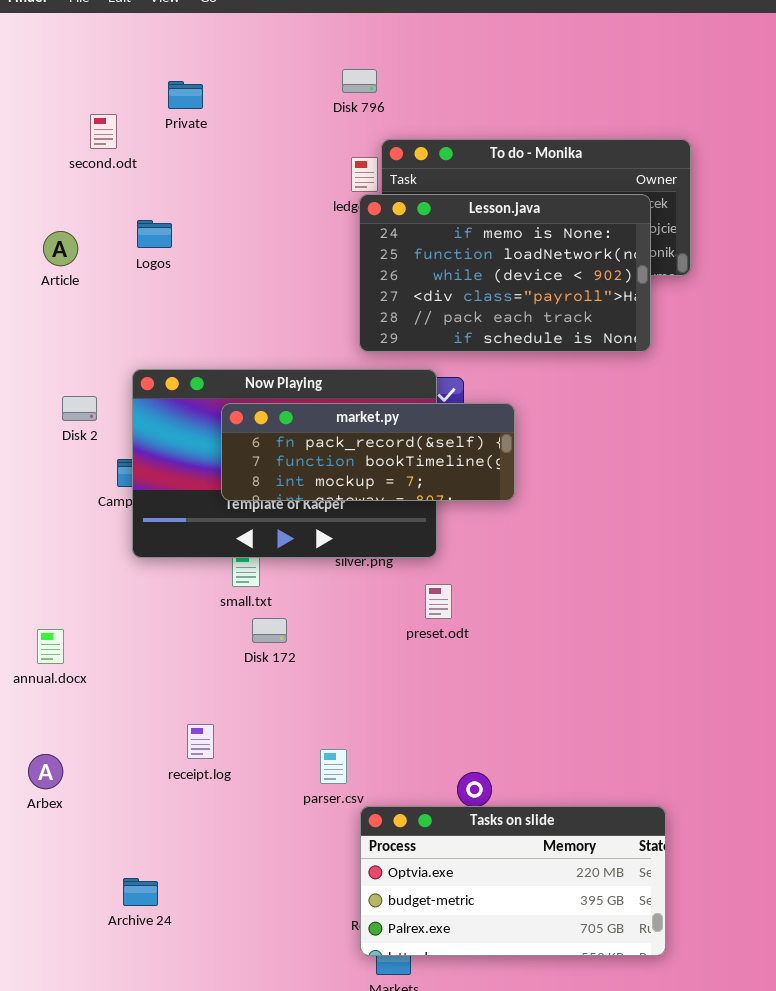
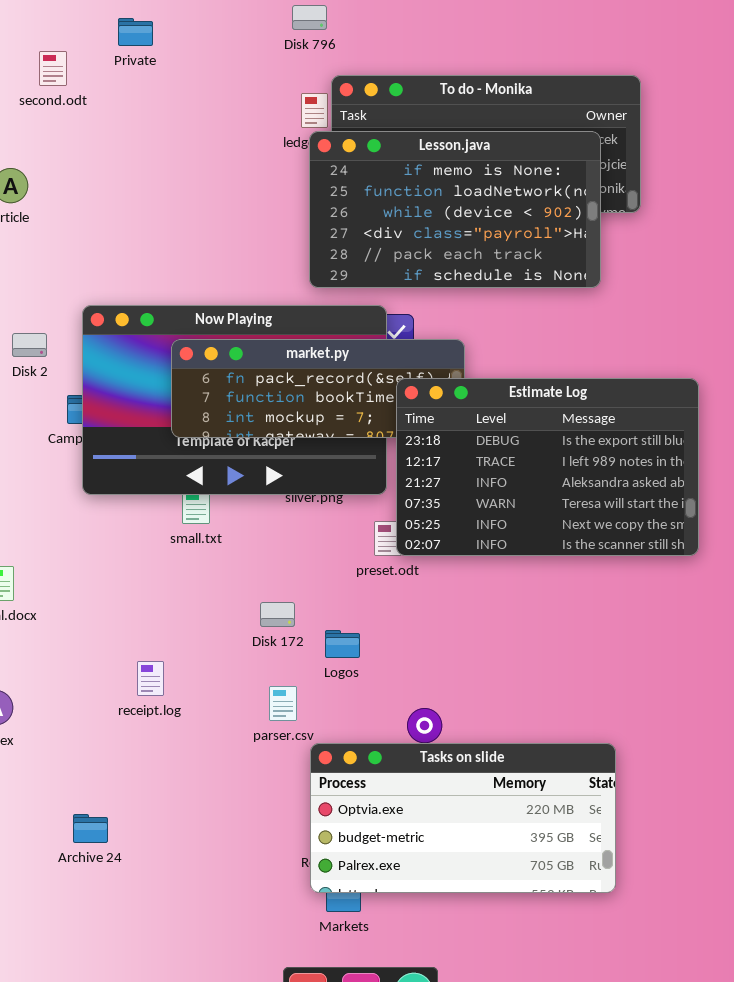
Logos: [137,220,172,248] -> [325,630,360,658], moved
Estimate Log: none -> [396,378,699,556], opened
Disk 172: [252,618,287,643] -> [260,602,295,627], moved

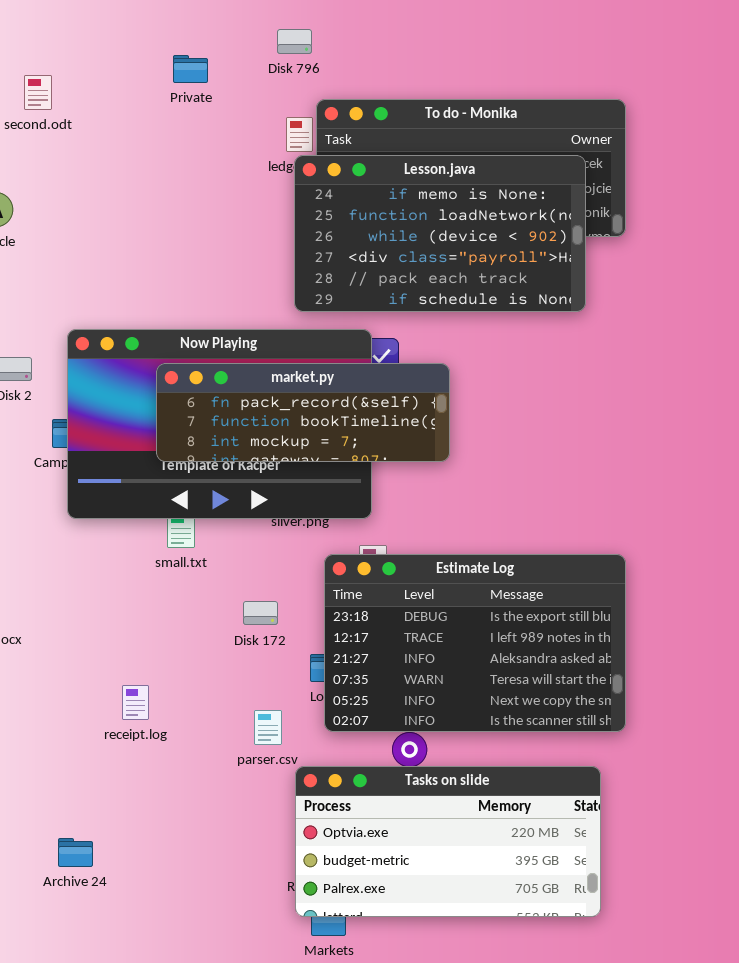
Private: [118,18,153,46] -> [173,55,208,83], moved
Estimate Log: [396,378,699,556] -> [324,554,626,732], moved
Disk 172: [260,602,295,627] -> [243,601,278,625], moved

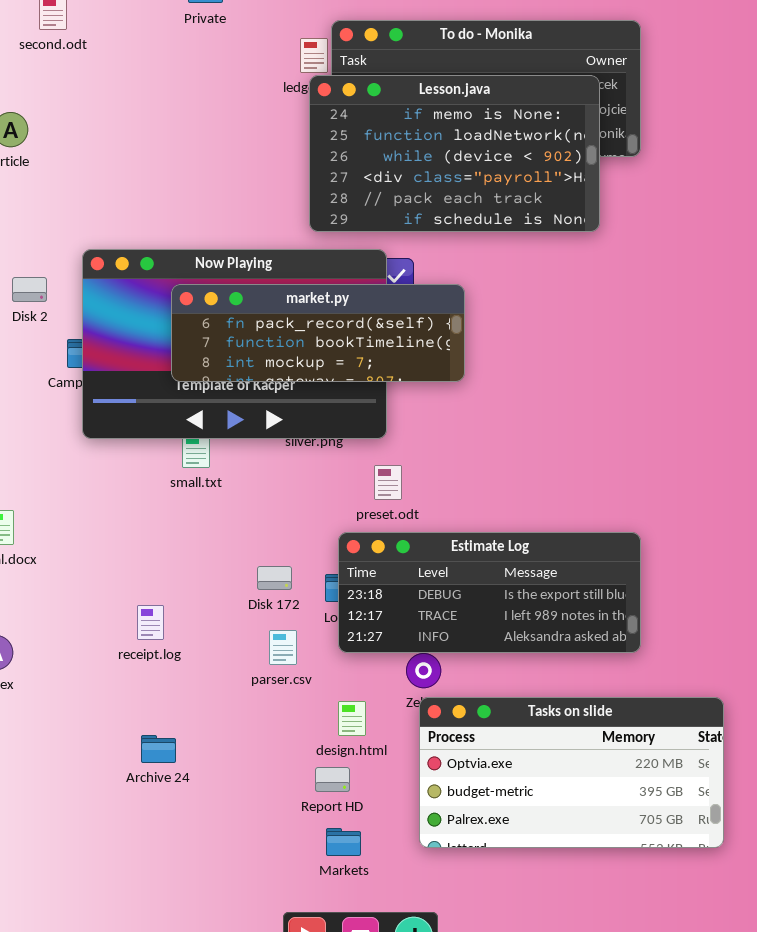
Estimate Log: [324,554,626,732] -> [338,532,641,653], resized
Disk 172: [243,601,278,625] -> [257,566,292,590], moved
Tasks on slide: [295,766,601,917] -> [419,697,724,848], moved
Archive 24: [58,838,93,867] -> [141,735,176,763], moved

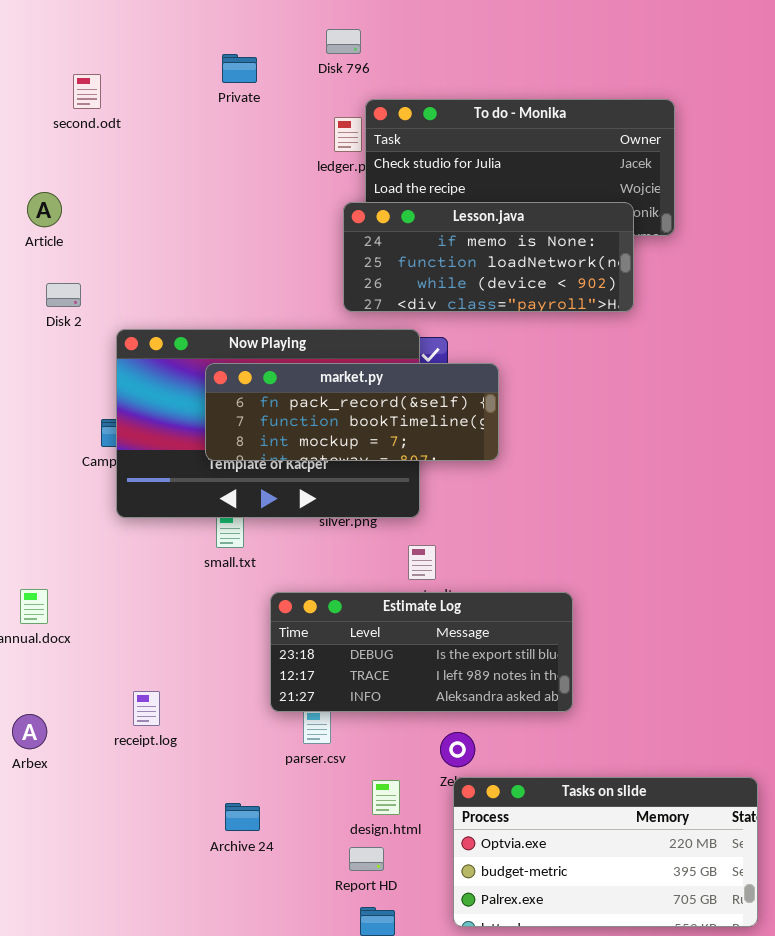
Lesson.java: [309,75,600,232] -> [343,202,634,312], resized
Disk 2: [12,277,47,302] -> [46,283,81,307], moved
Estimate Log: [338,532,641,653] -> [270,592,573,712], moved
receipt.log: [137,605,164,640] -> [133,691,160,726], moved
Archive 24: [141,735,176,763] -> [225,803,260,831], moved

